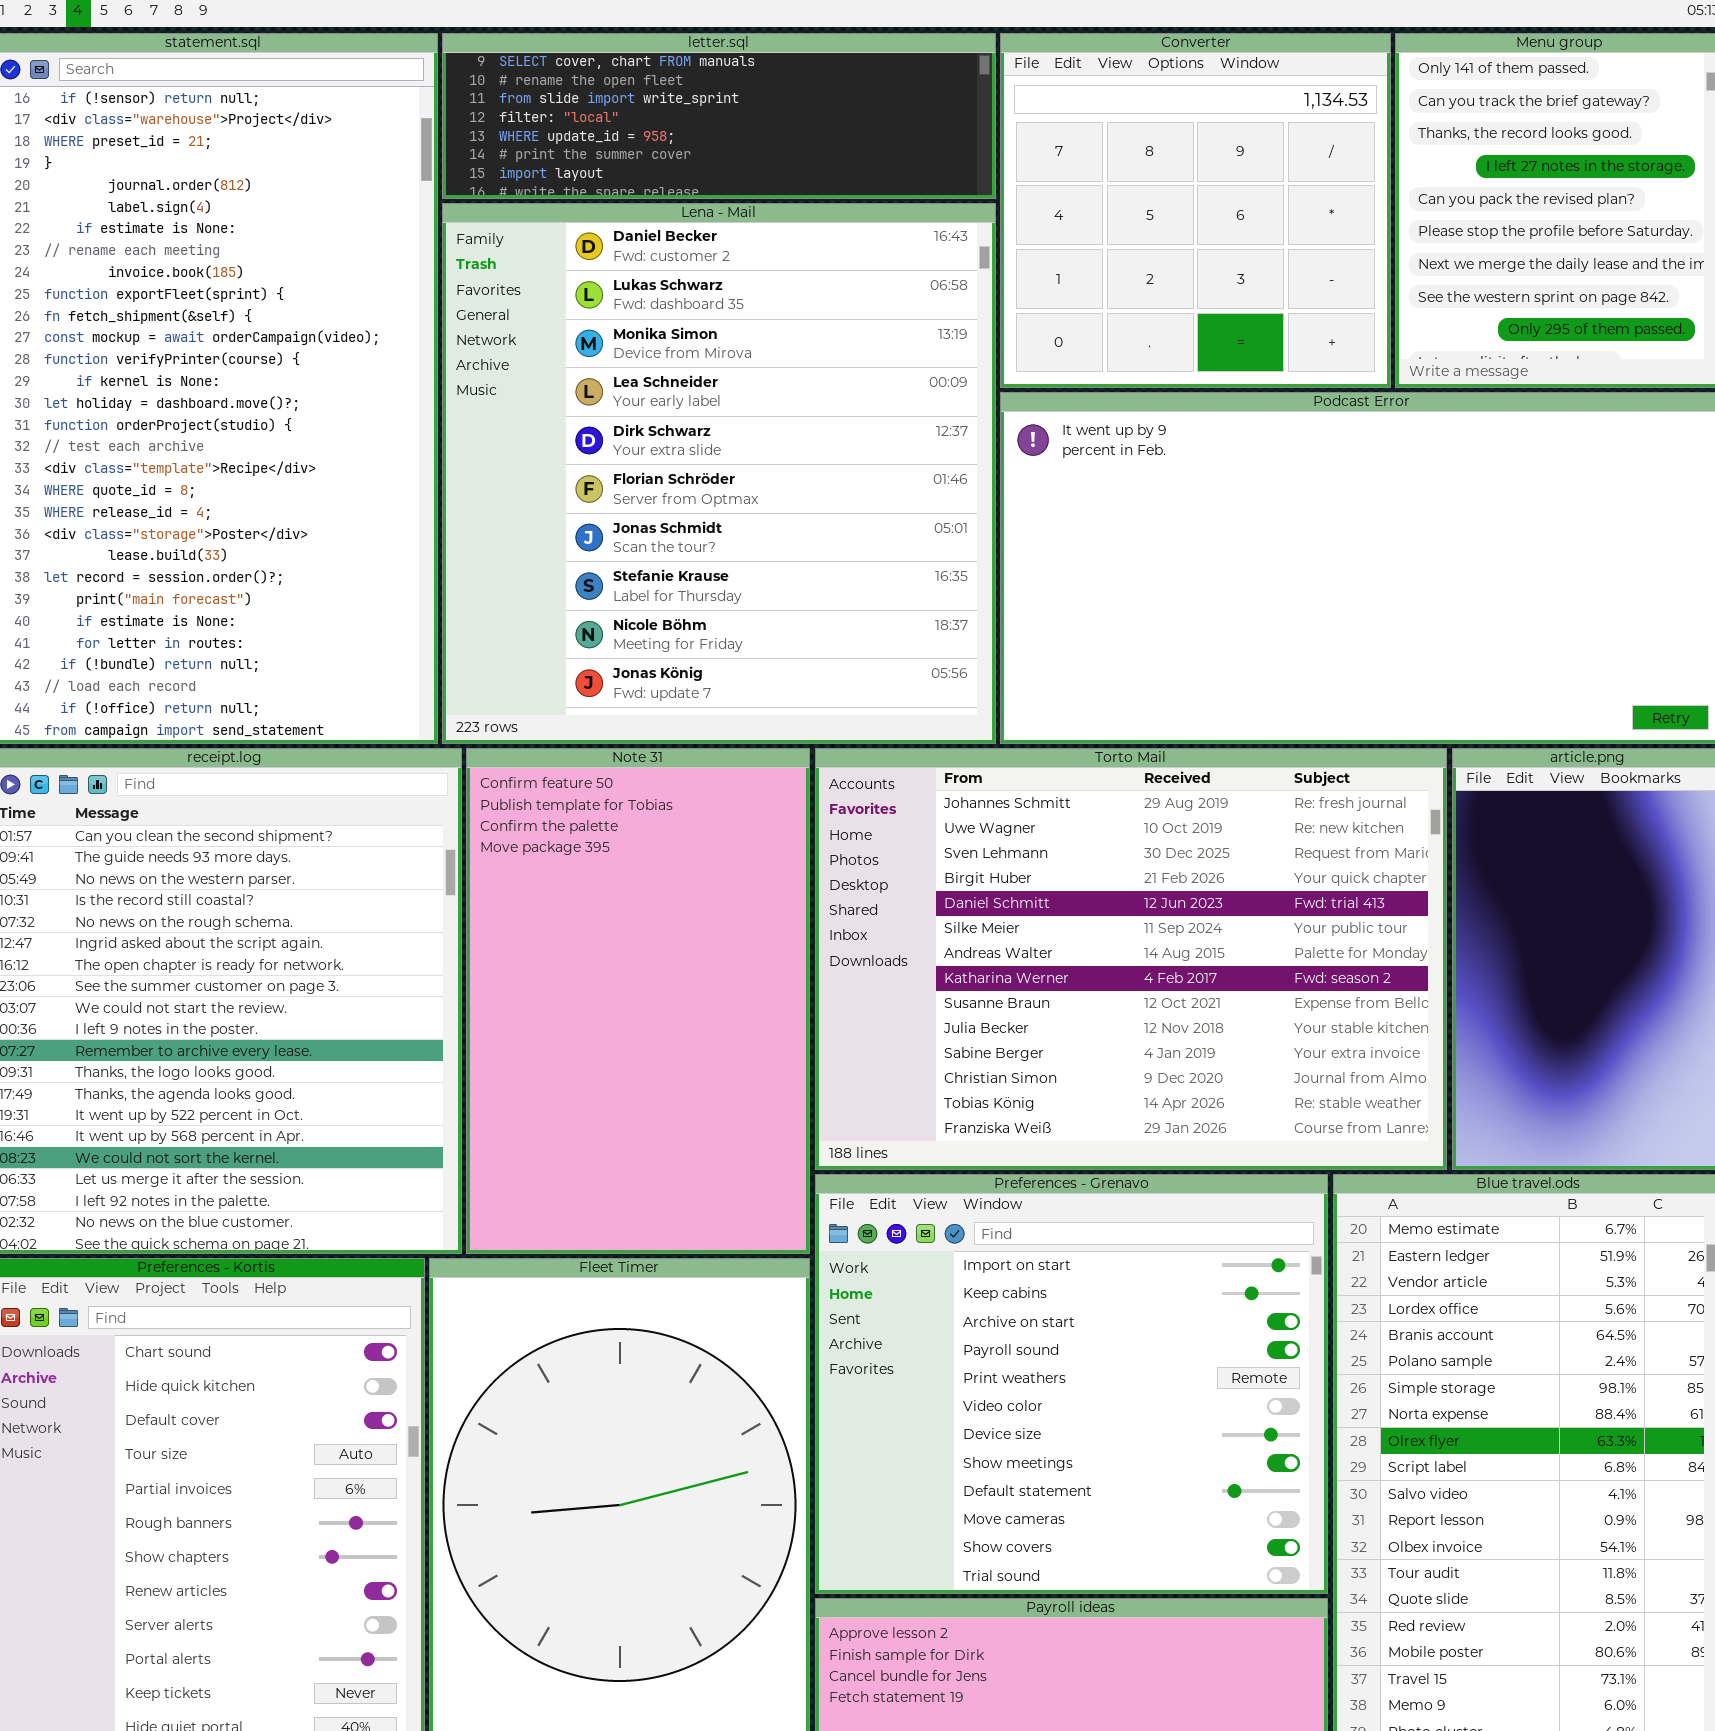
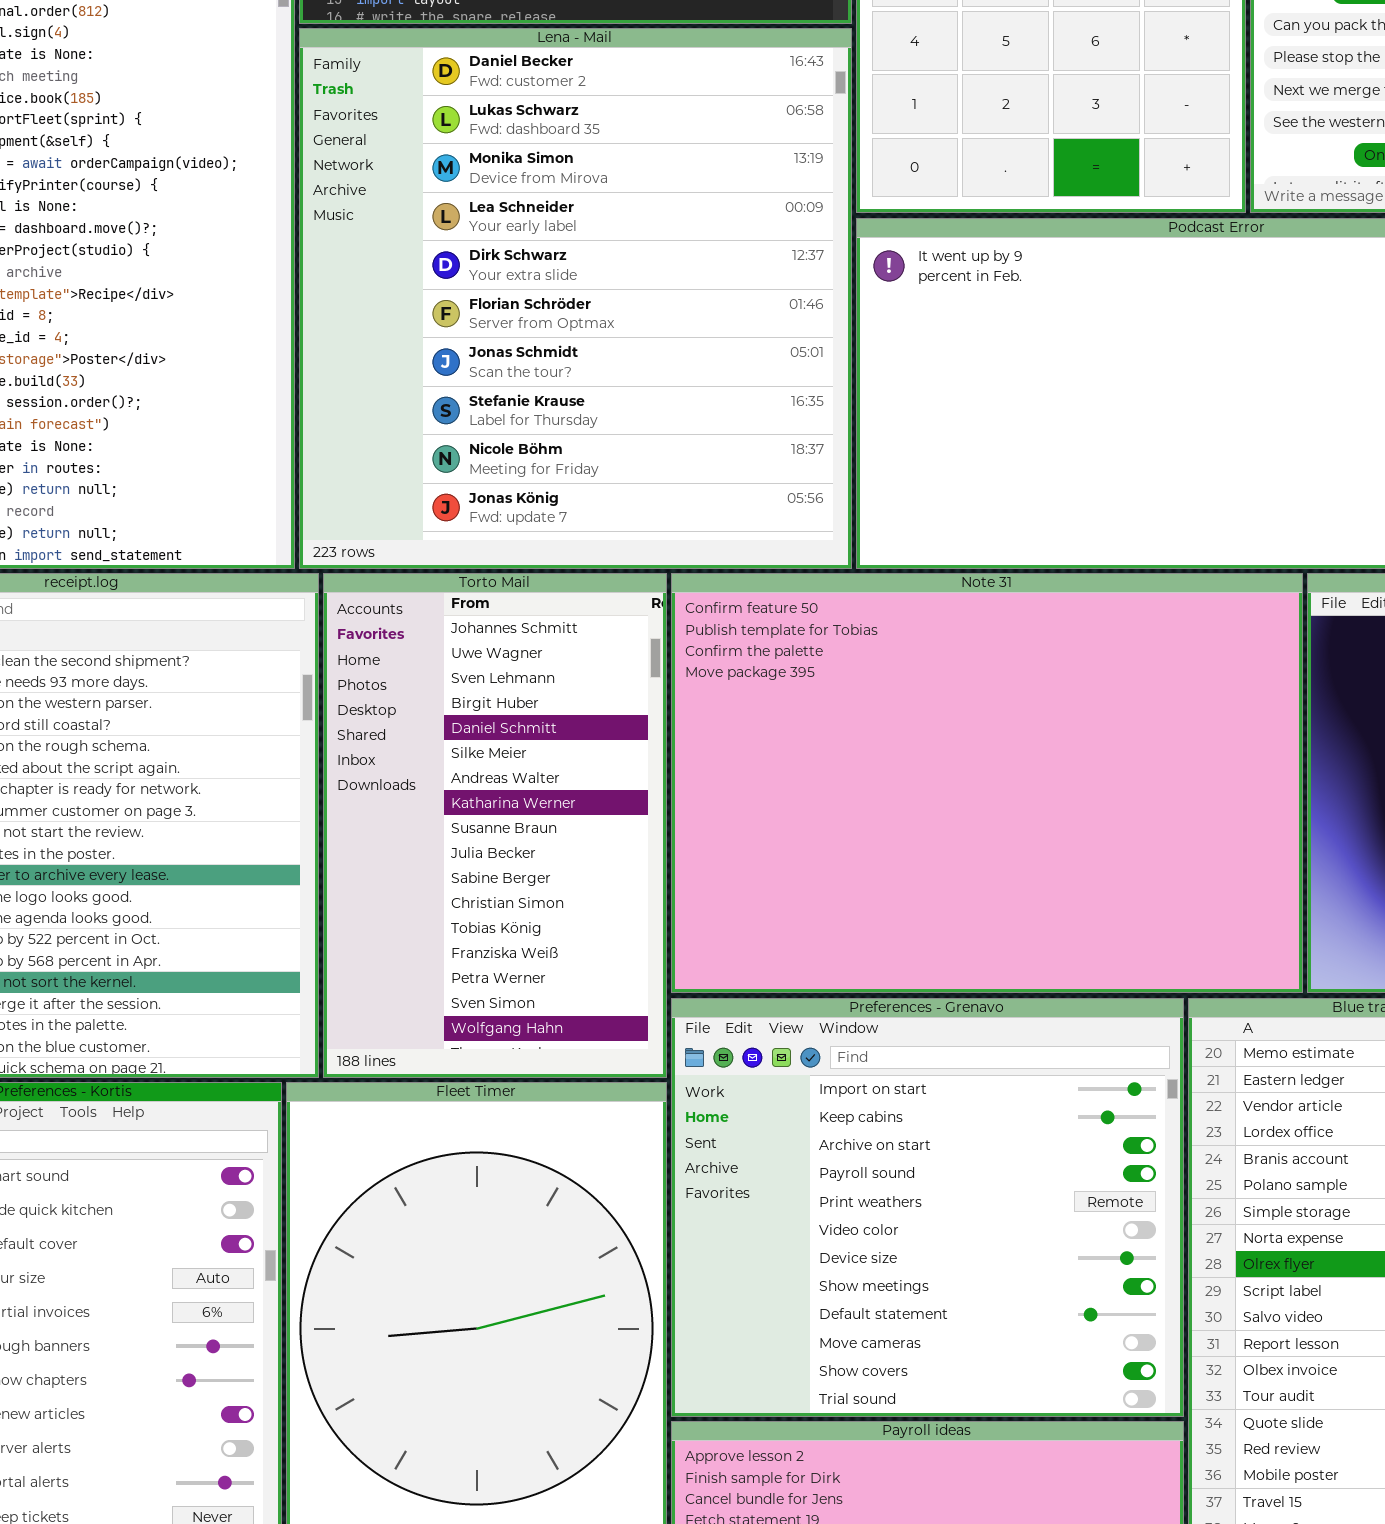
Note 31: [466,748,810,1254] -> [671,573,1303,993], moved, resized
Torto Mail: [815,748,1447,1170] -> [323,573,667,1078], moved, resized

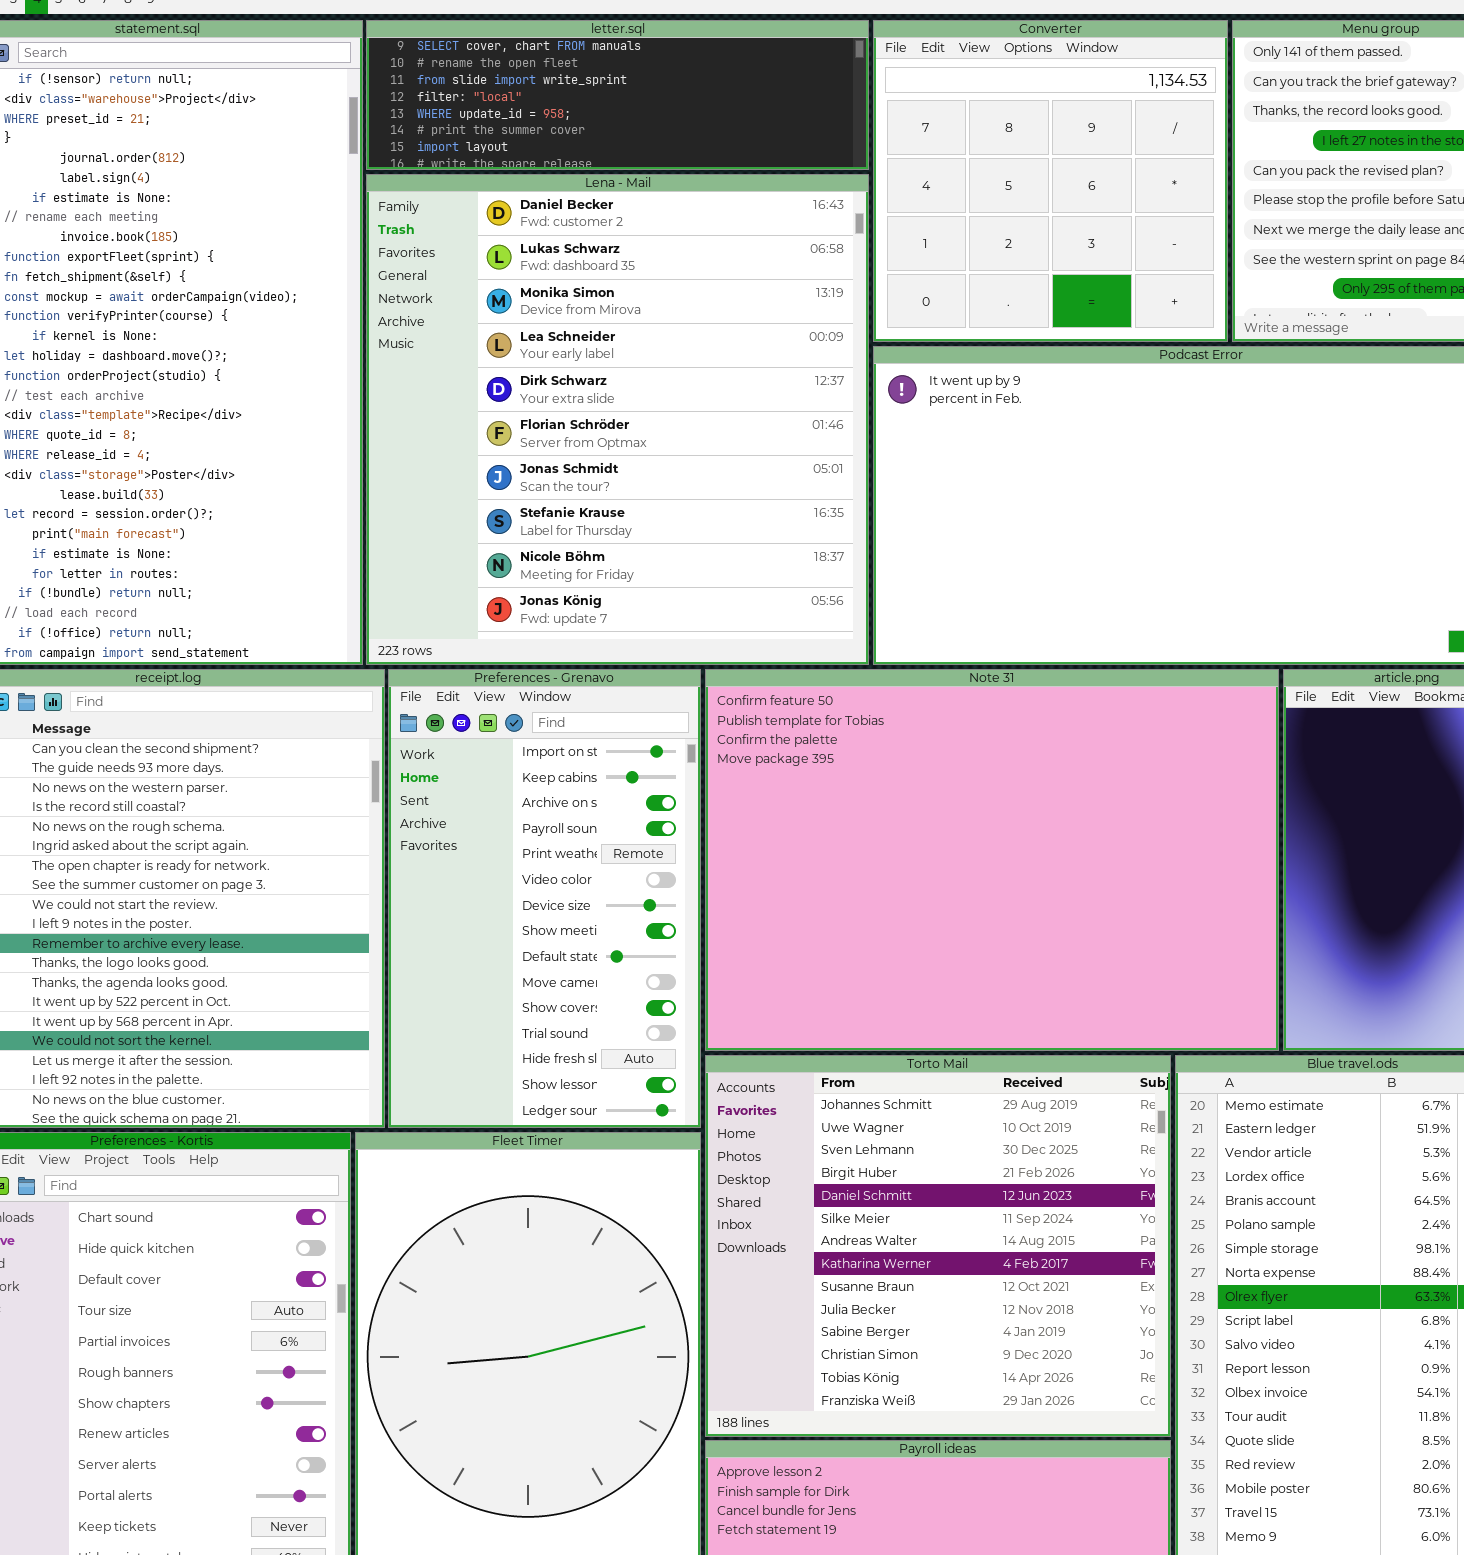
Torto Mail: [323,573,667,1078] -> [705,1055,1171,1437], moved, resized
Preferences - Grenavo: [671,998,1184,1417] -> [388,669,701,1128], moved, resized

